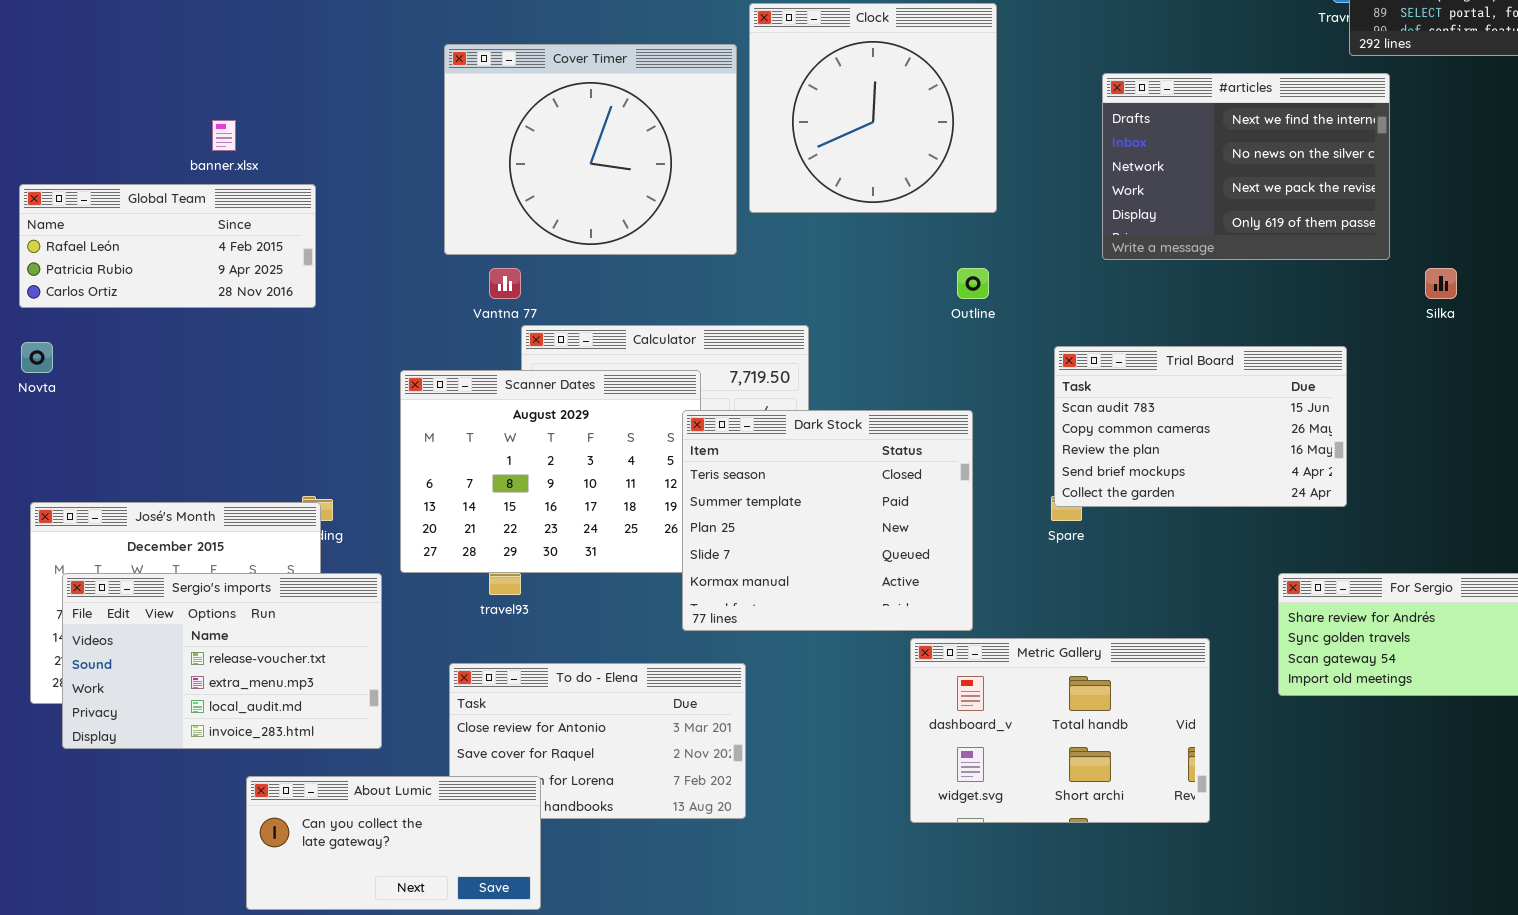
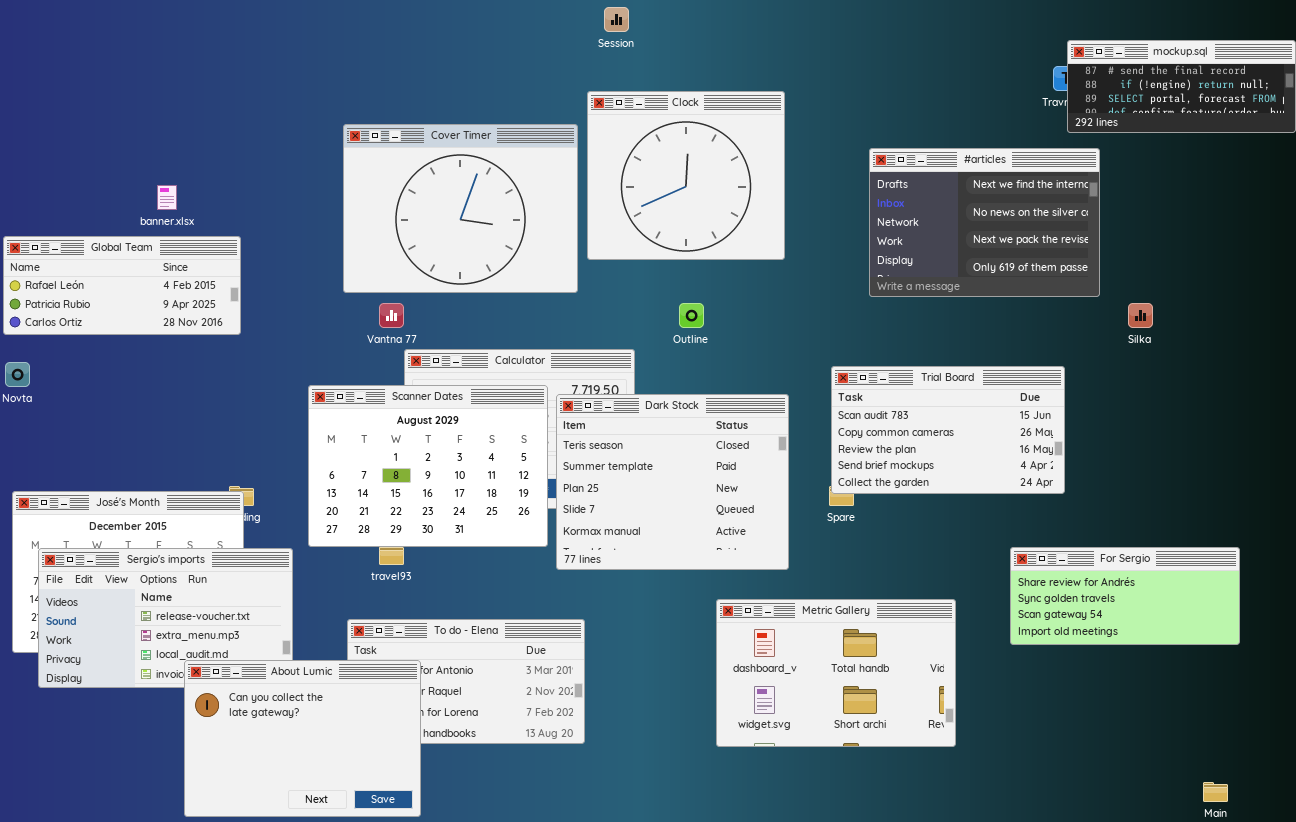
Outline: [957,268,989,299] -> [679,303,704,328], moved
Dark Stock: [682,410,973,631] -> [556,394,789,570], moved
About Lumic: [246,776,541,910] -> [184,660,421,817], resized

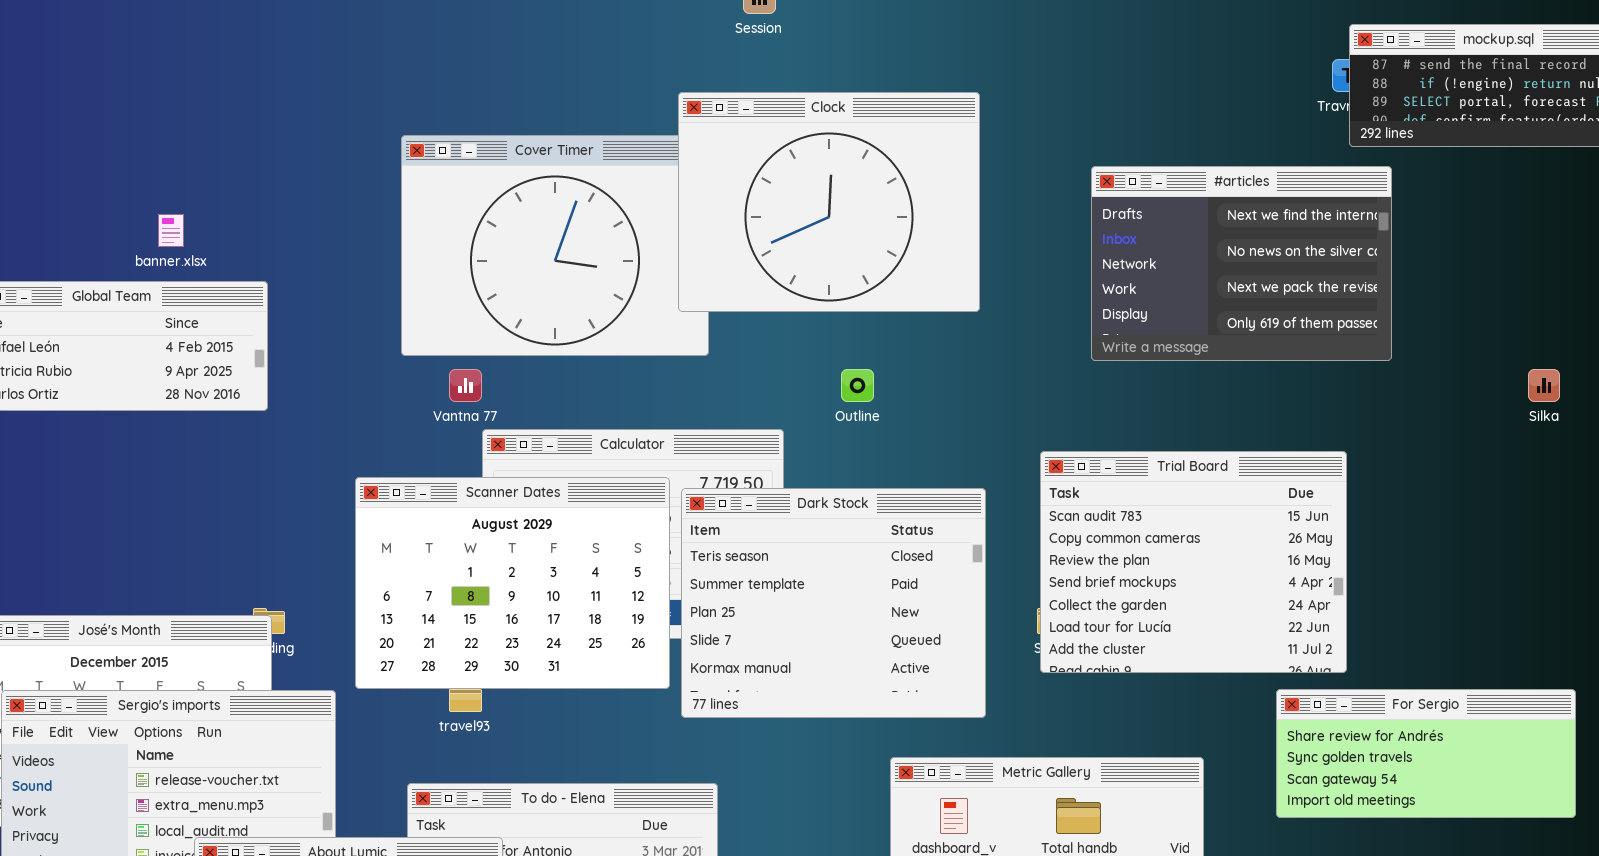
Clock: [587,91,785,260] -> [678,92,980,312], resized
Silka: [1128,303,1153,328] -> [1528,369,1560,402], moved
Trial Board: [831,366,1065,494] -> [1040,451,1347,673], resized

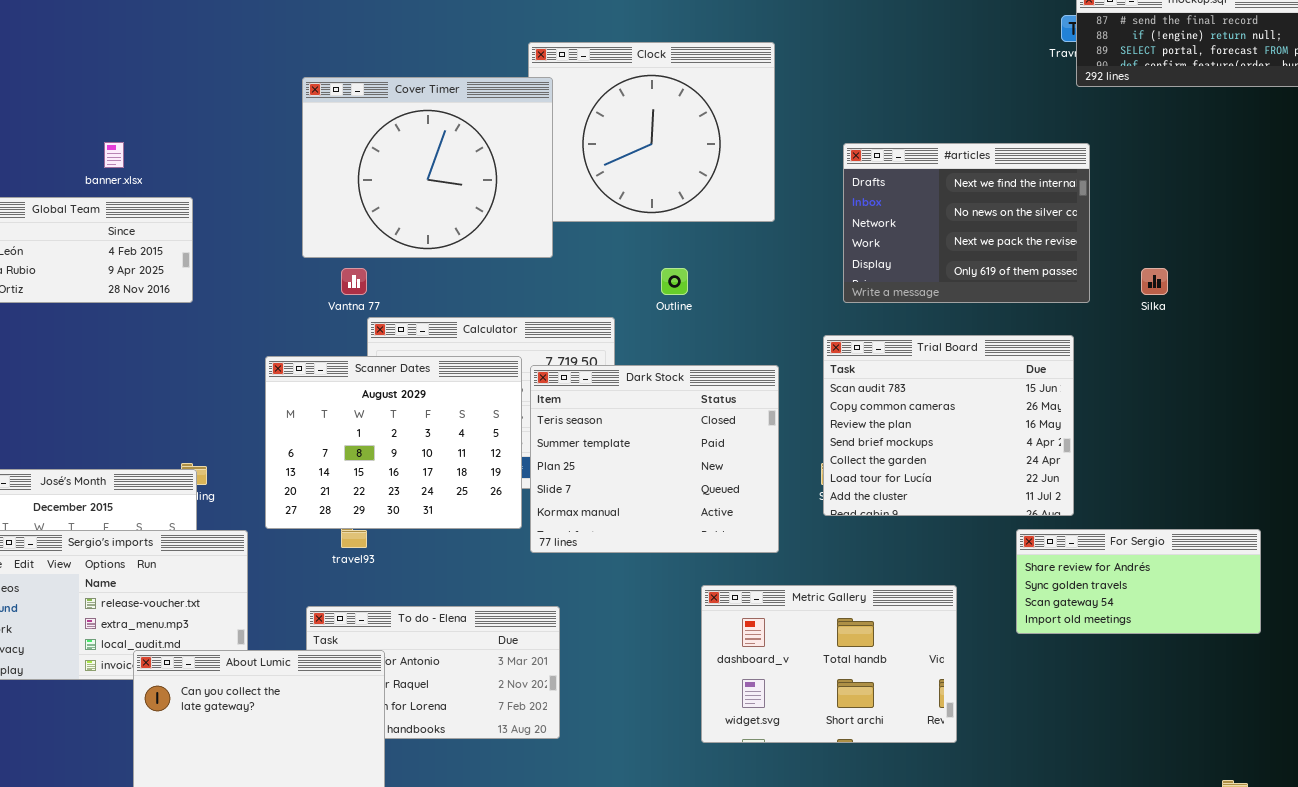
Cover Timer: [401,135,709,356] -> [302,77,553,258], raised
#articles: [1091,166,1392,361] -> [843,143,1090,303], moved
Silka: [1528,369,1560,402] -> [1141,268,1168,295], moved

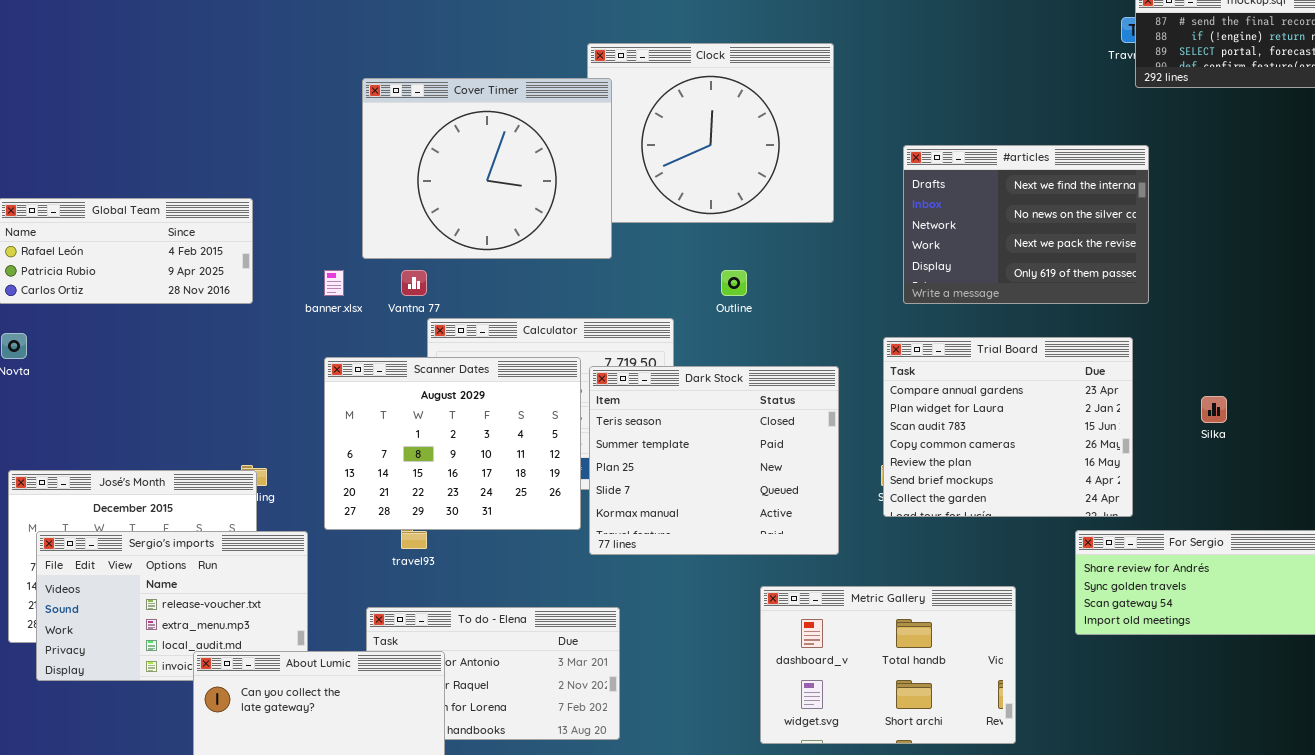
banner.xlsx: [104,142,124,168] -> [324,270,344,296], moved
Silka: [1141,268,1168,295] -> [1201,396,1227,423], moved
Trial Board: [823,335,1074,516] -> [883,337,1133,517], scrolled up 2 rows

